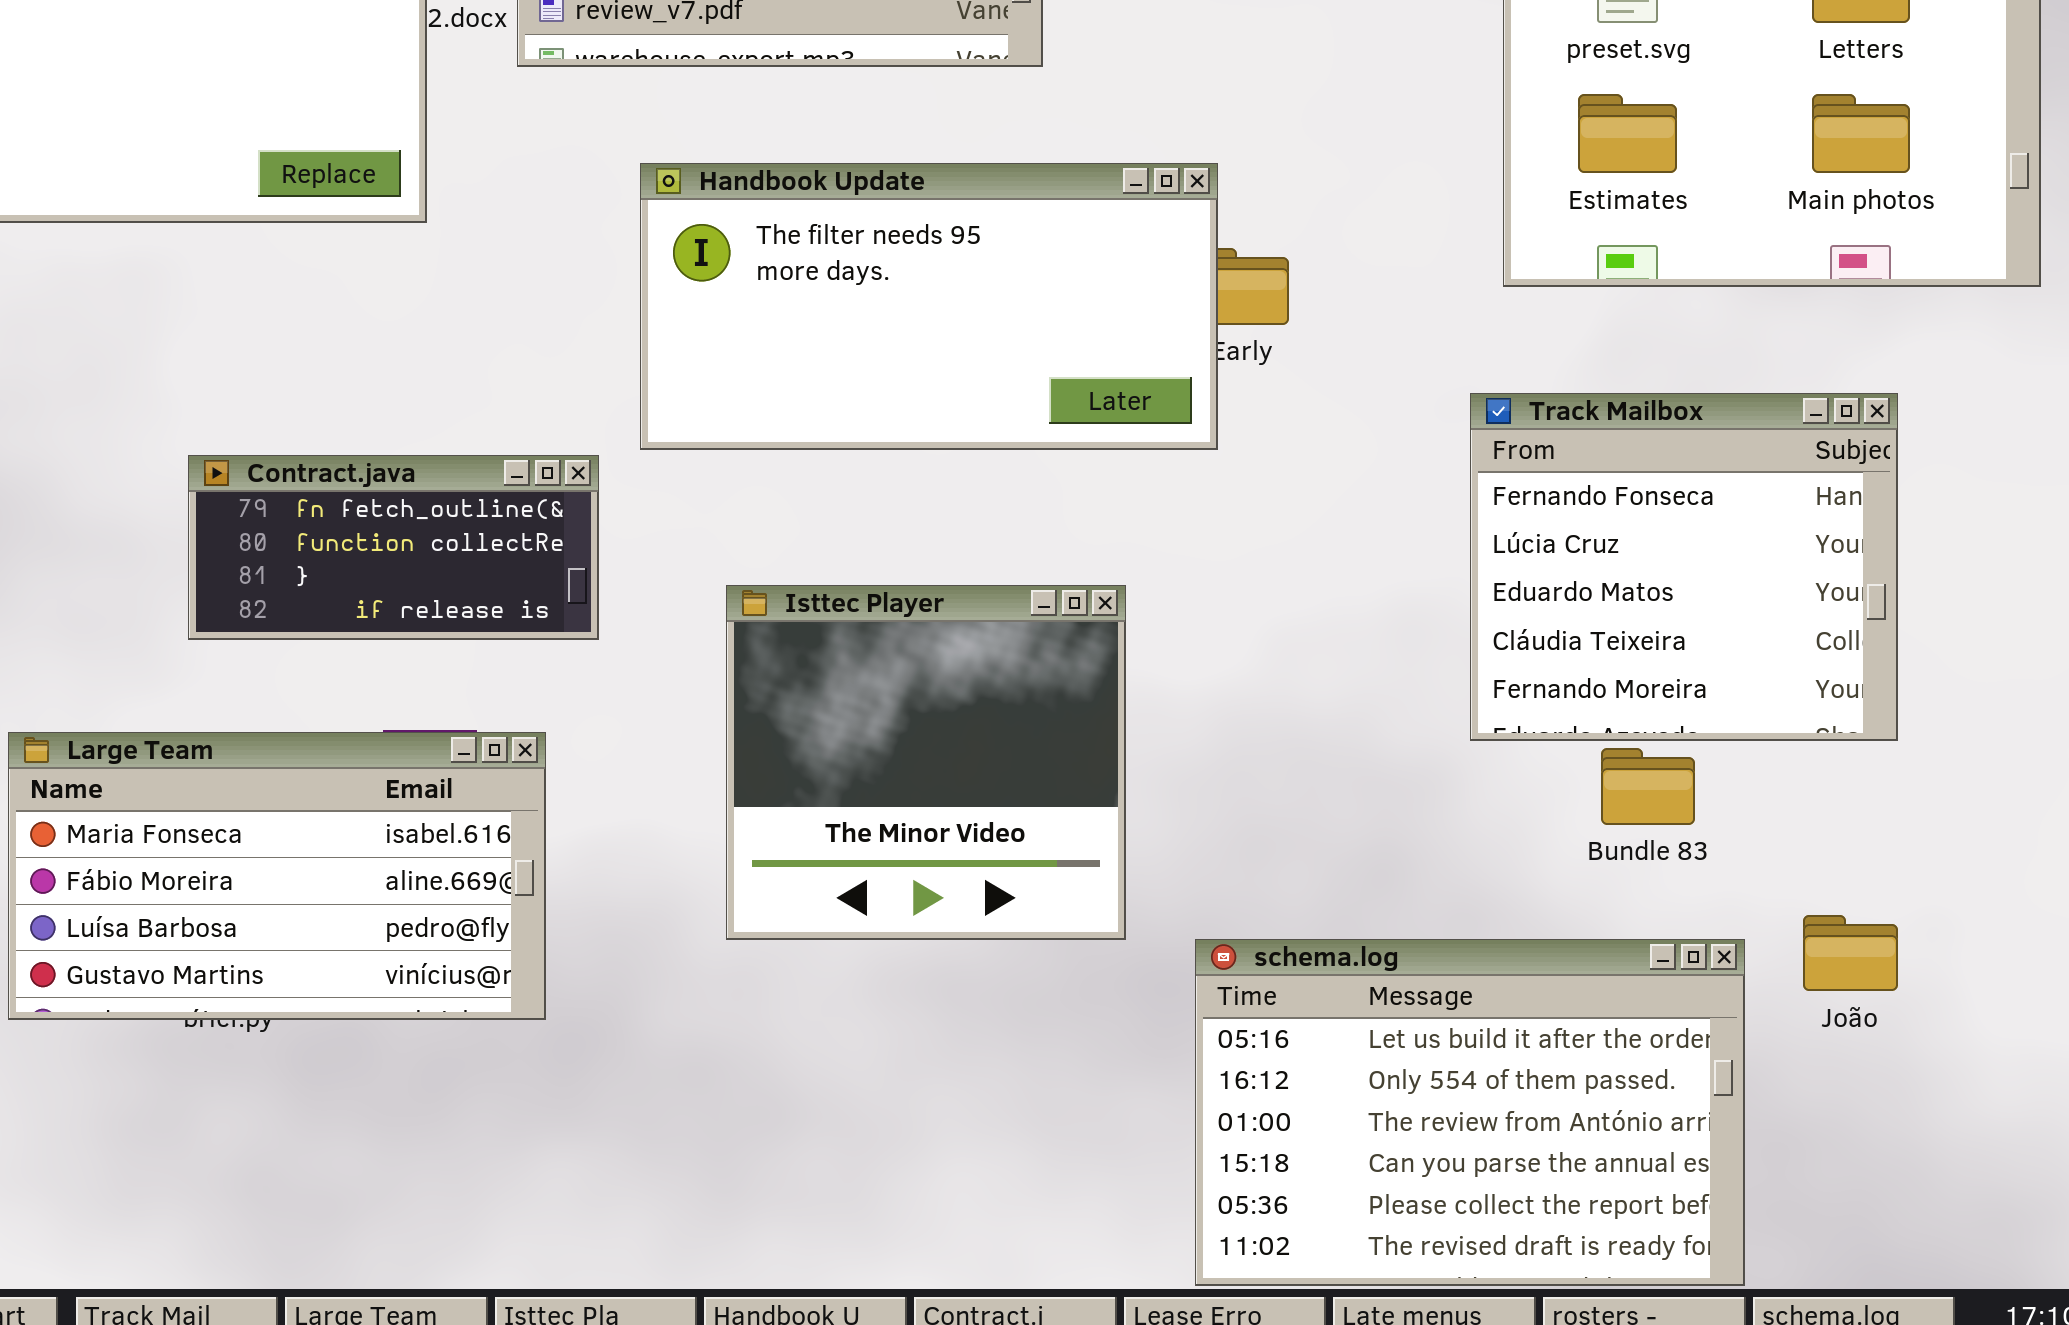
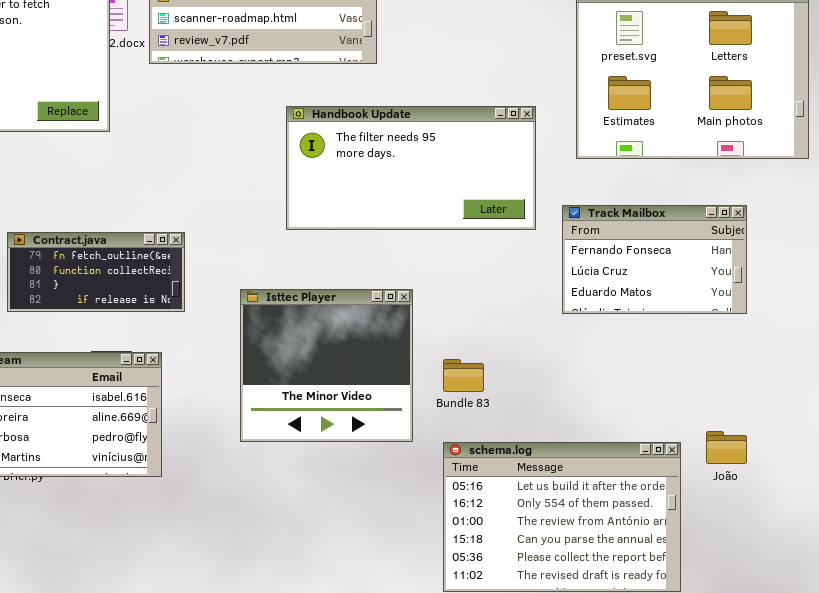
Handbook Update: [640,163,1218,450] -> [286,106,536,230], moved
Track Mailbox: [1470,393,1898,741] -> [562,205,747,314], resized
Bundle 83: [1601,748,1695,825] -> [443,359,484,392], moved

